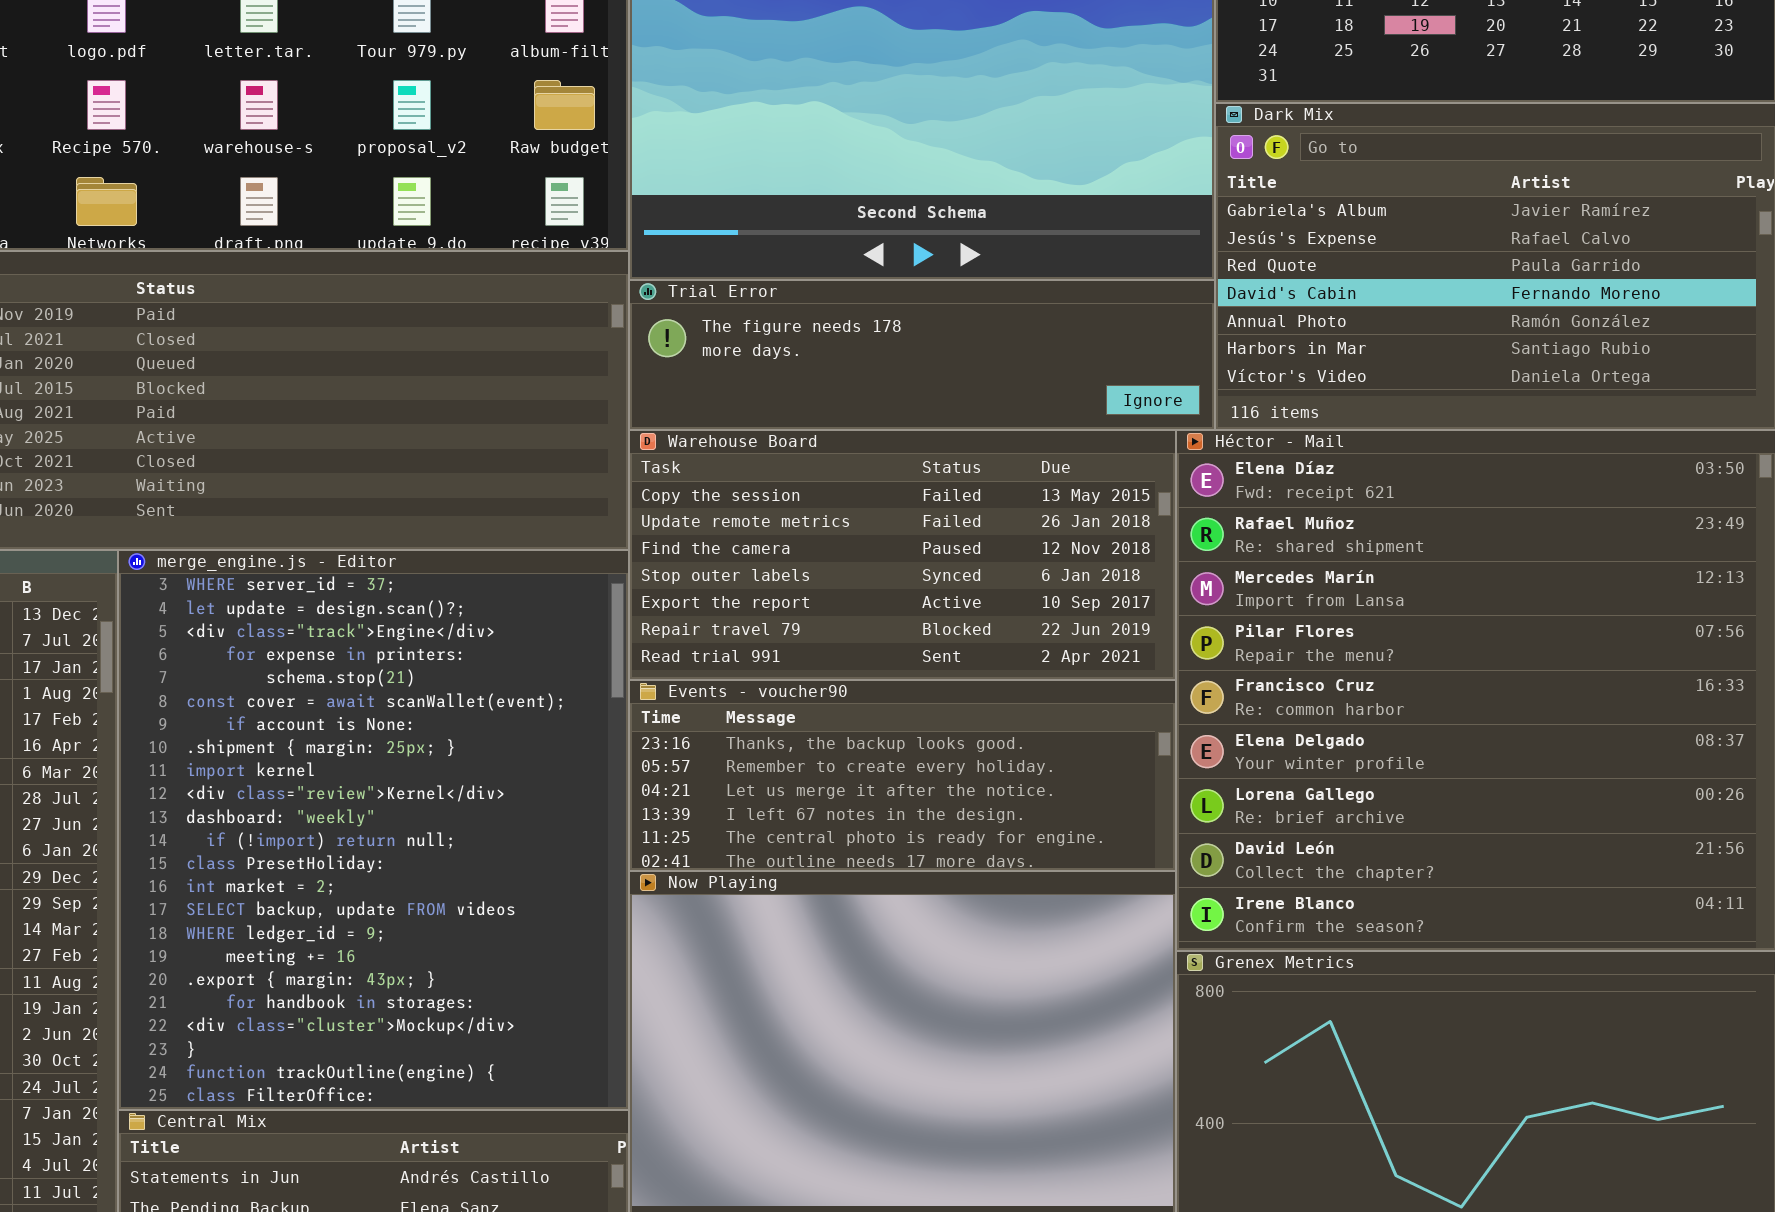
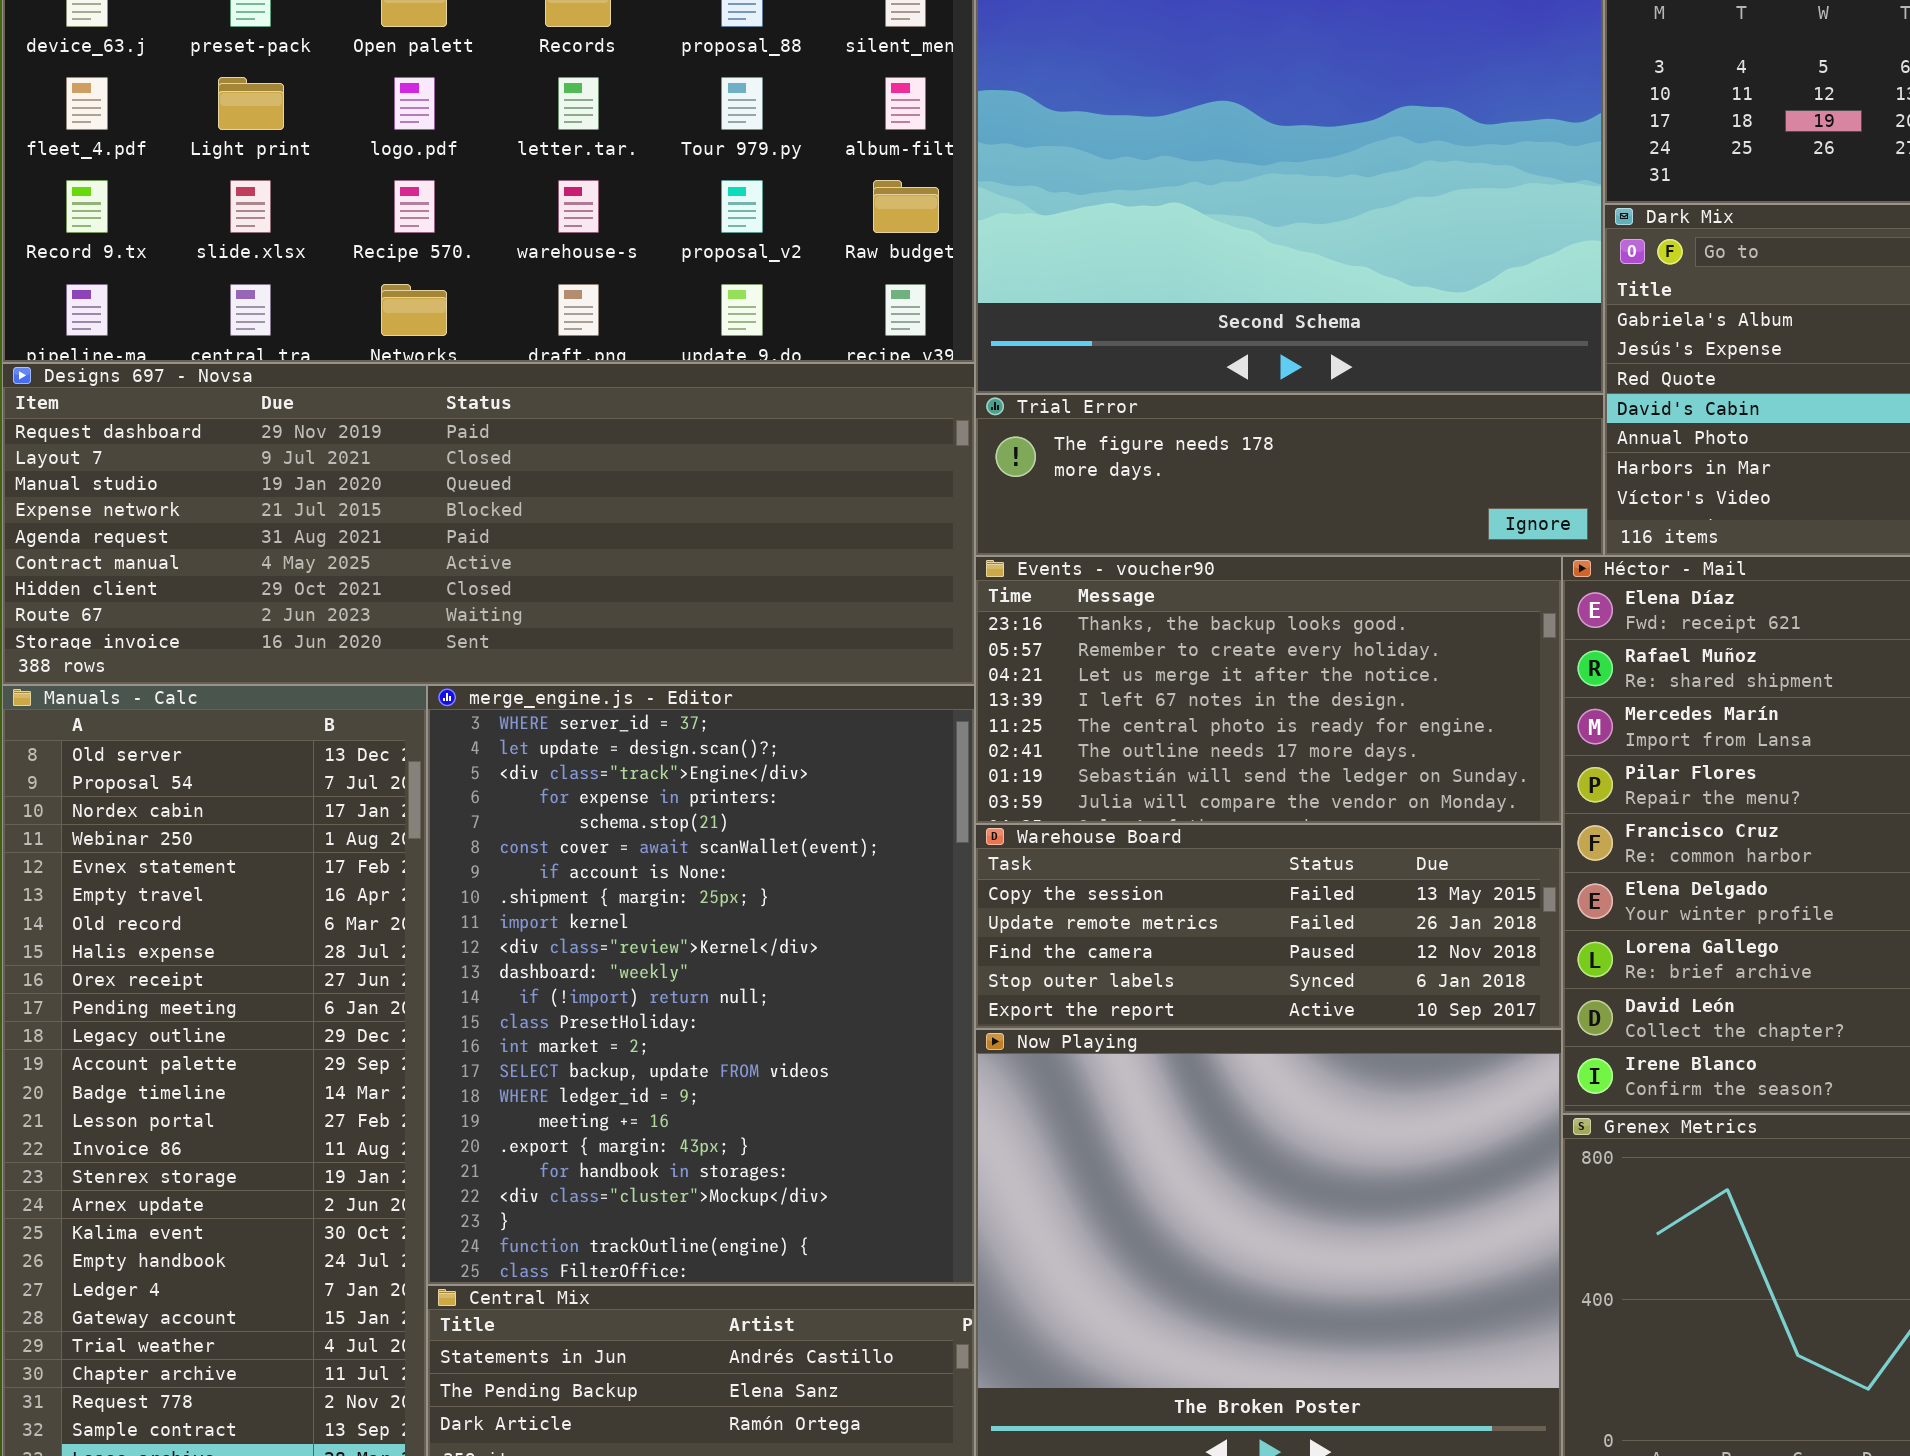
Warehouse Board: [629,430,1176,680] -> [975,824,1562,1029], moved, resized
Events - voucher90: [629,680,1176,871] -> [975,556,1562,824], moved, resized

